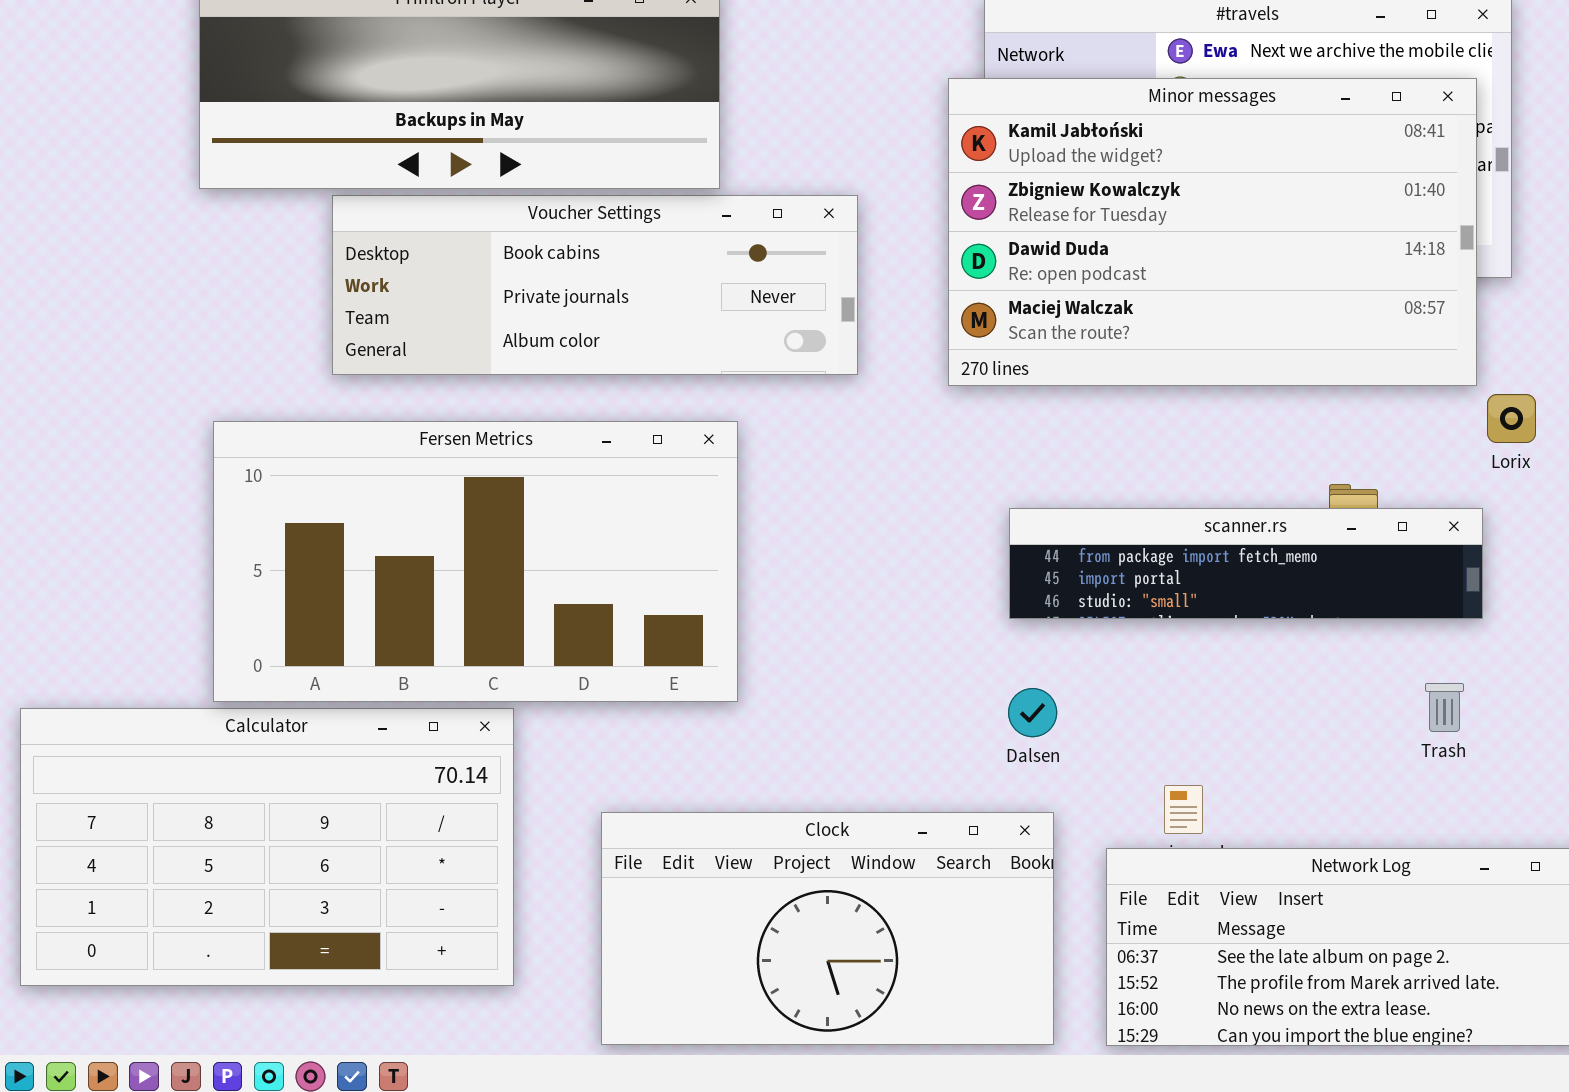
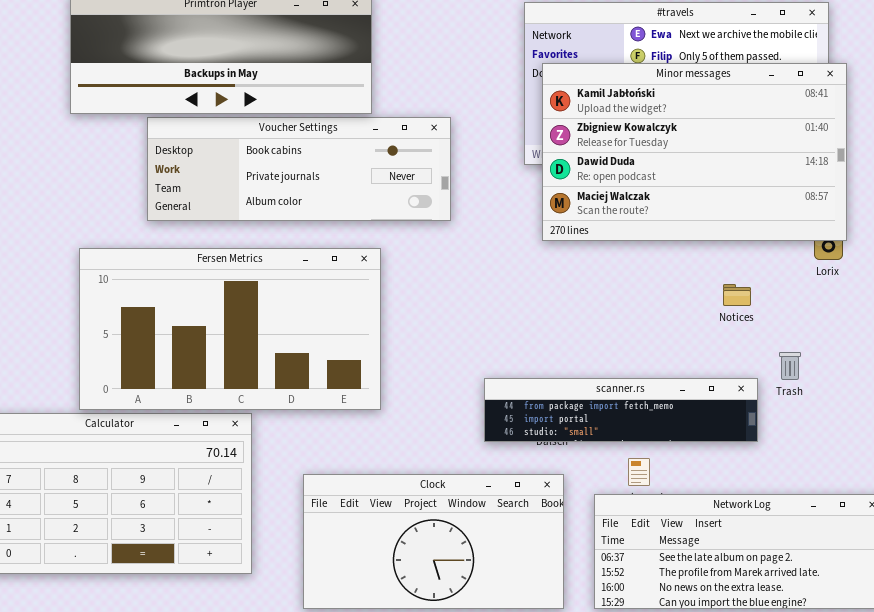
Minor messages: [948,78,1477,386] -> [542,63,847,241], moved
scanner.rs: [1009,508,1483,619] -> [484,378,758,442], moved
Trash: [1425,683,1464,732] -> [779,352,801,380], moved

